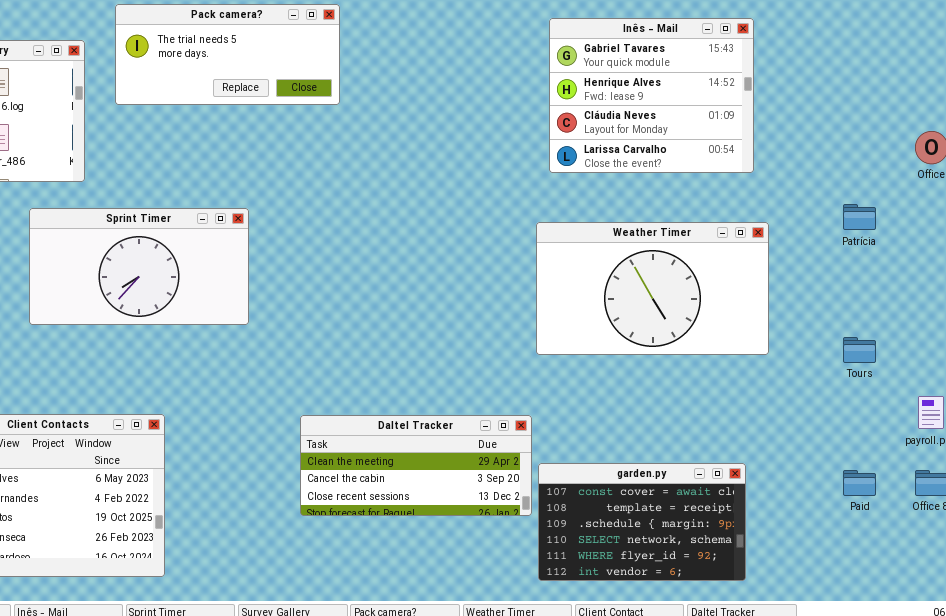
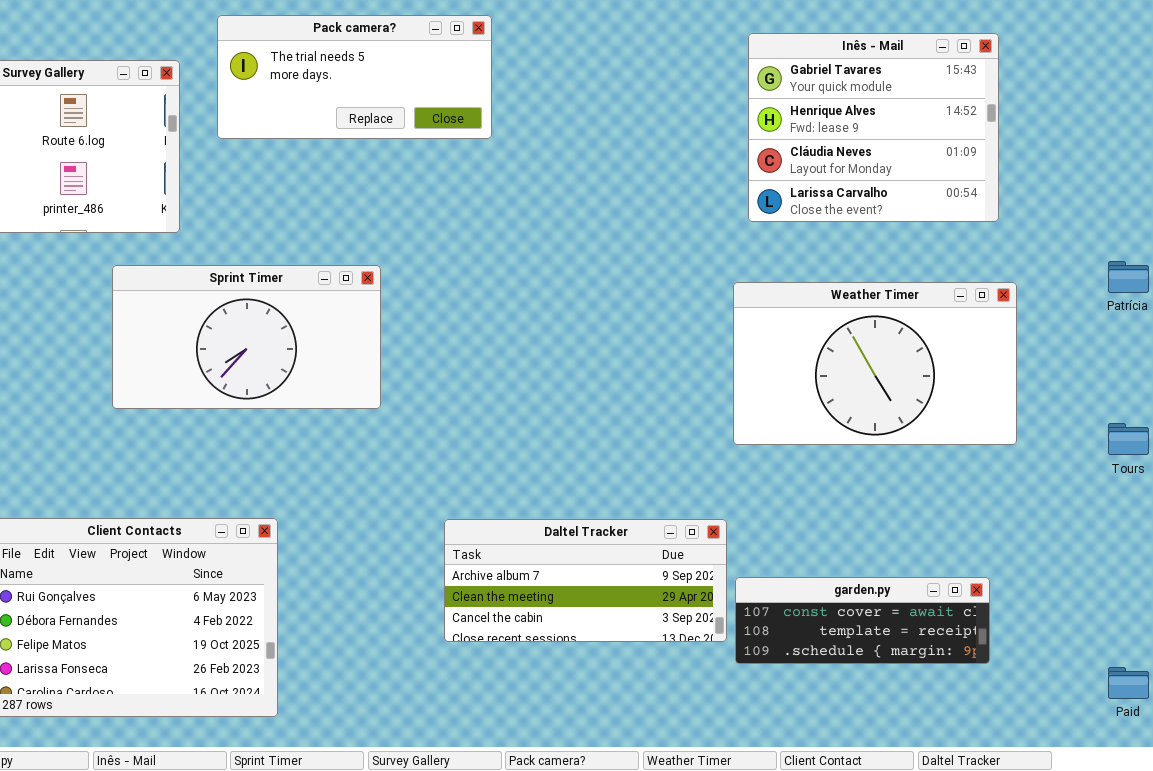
Daltel Tracker: [300,415,532,516] -> [444,519,727,642], scrolled up 1 row
garden.py: [538,463,746,581] -> [735,577,990,664], resized
Paid: [843,470,876,496] -> [1108,667,1149,699], moved

